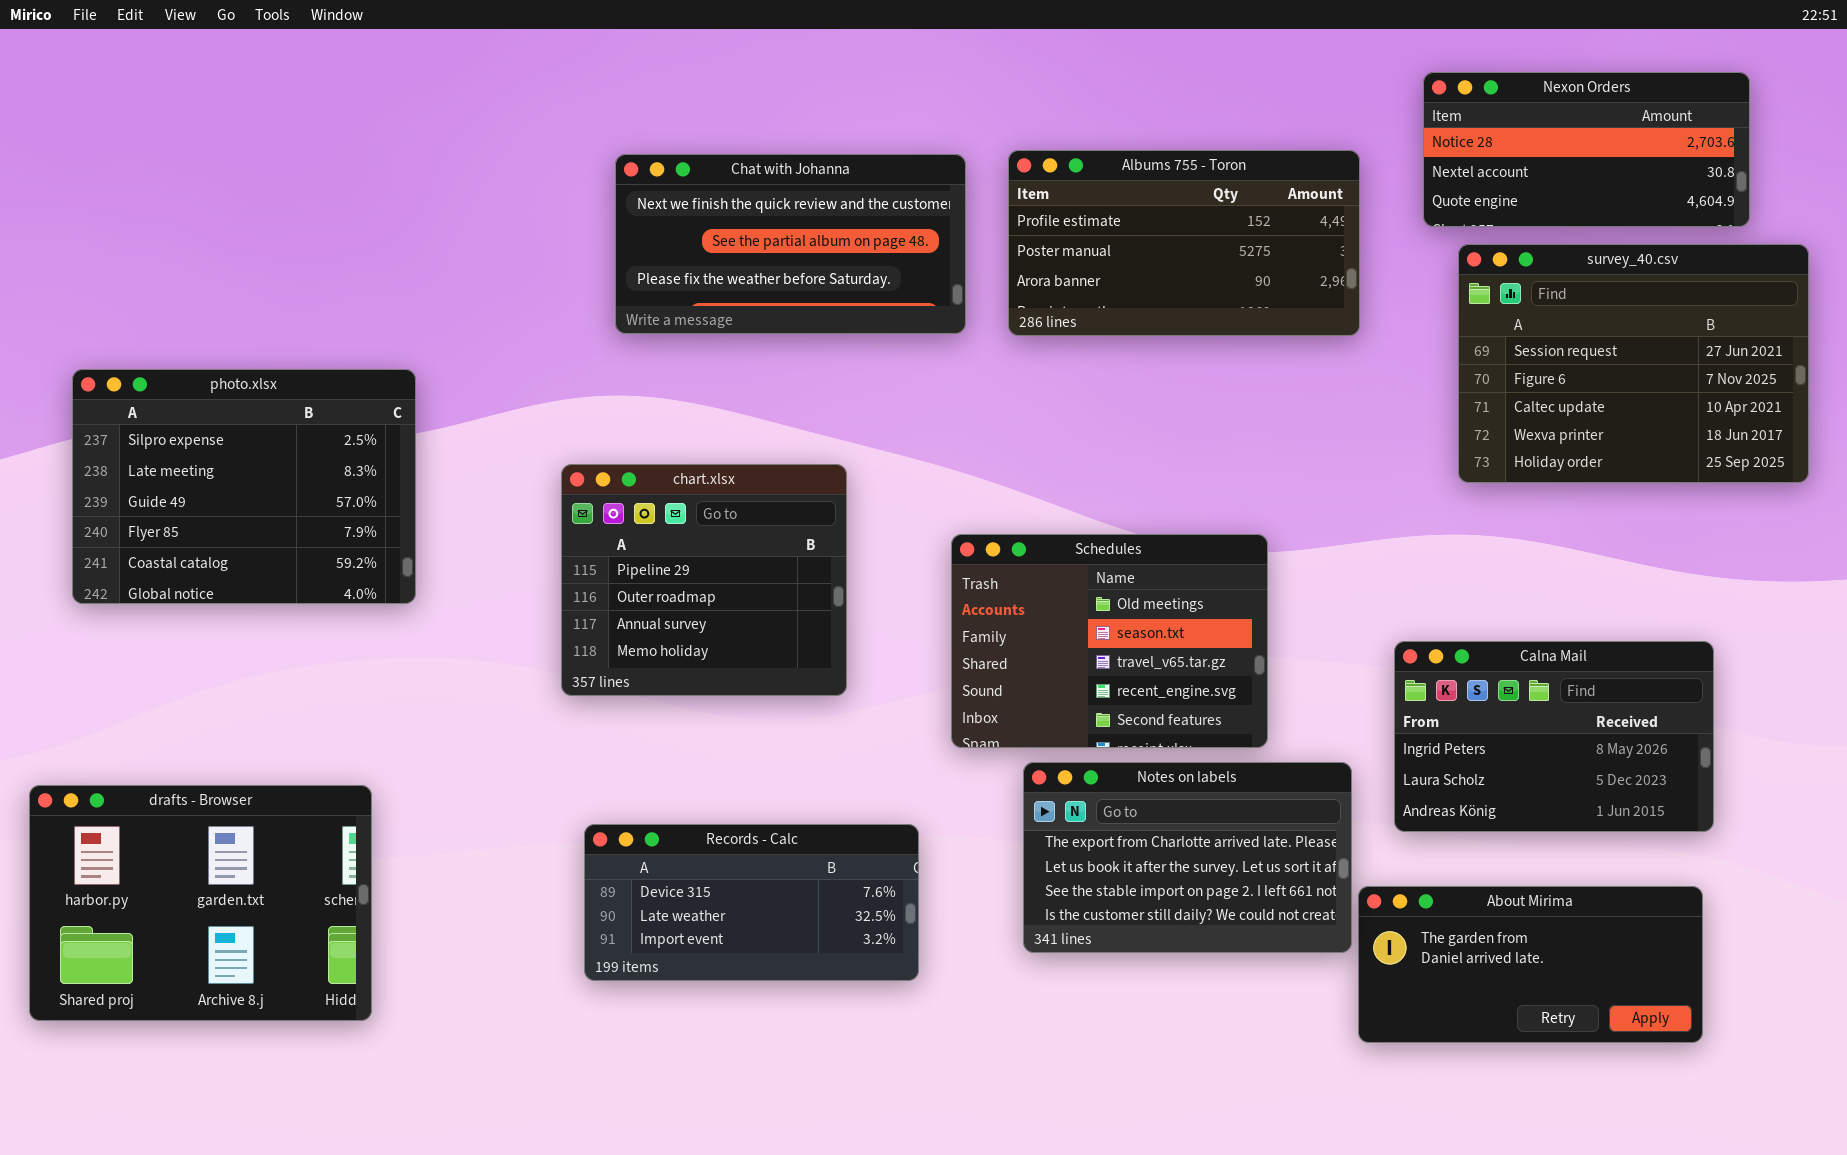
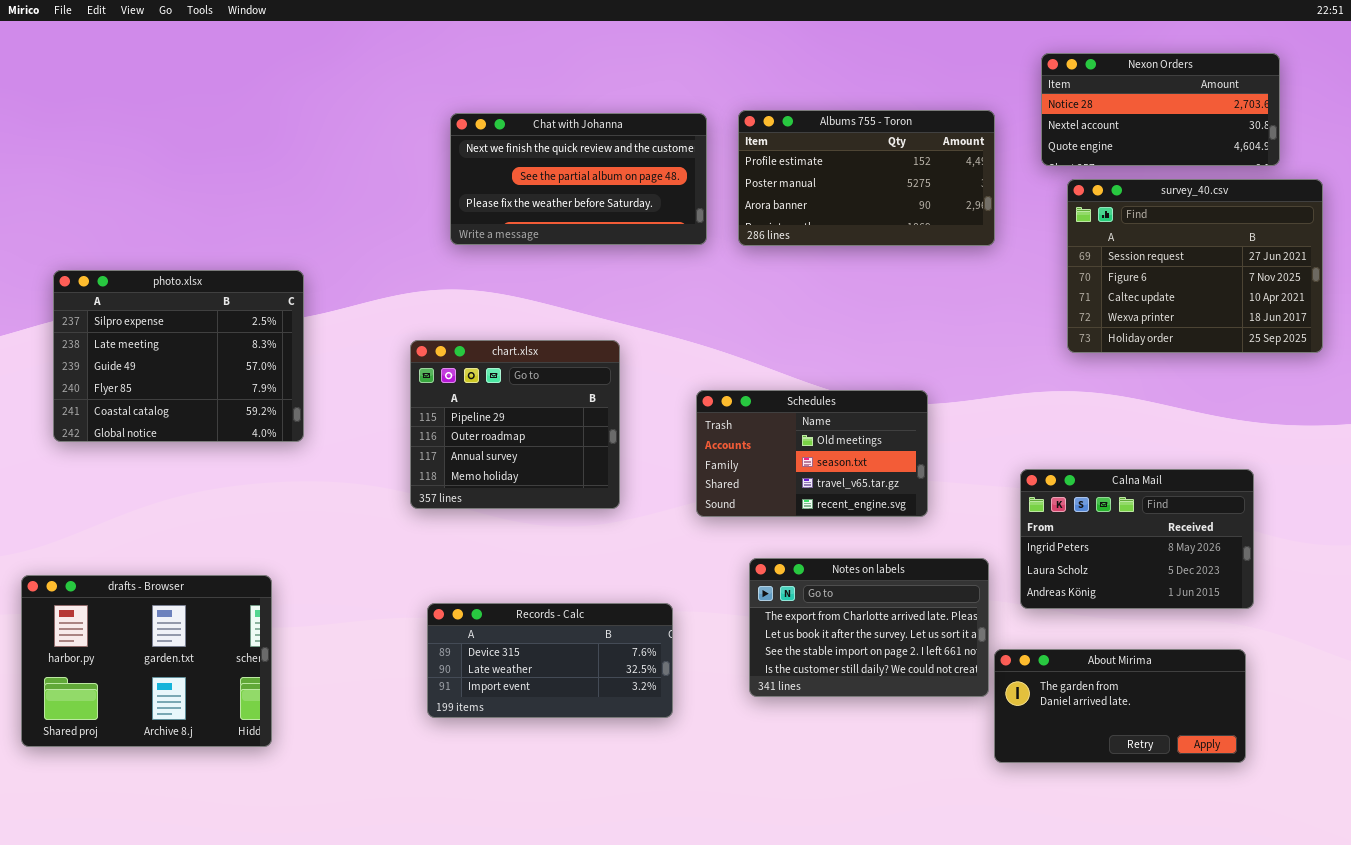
Schedules: [951,534,1268,748] -> [696,390,928,517], resized

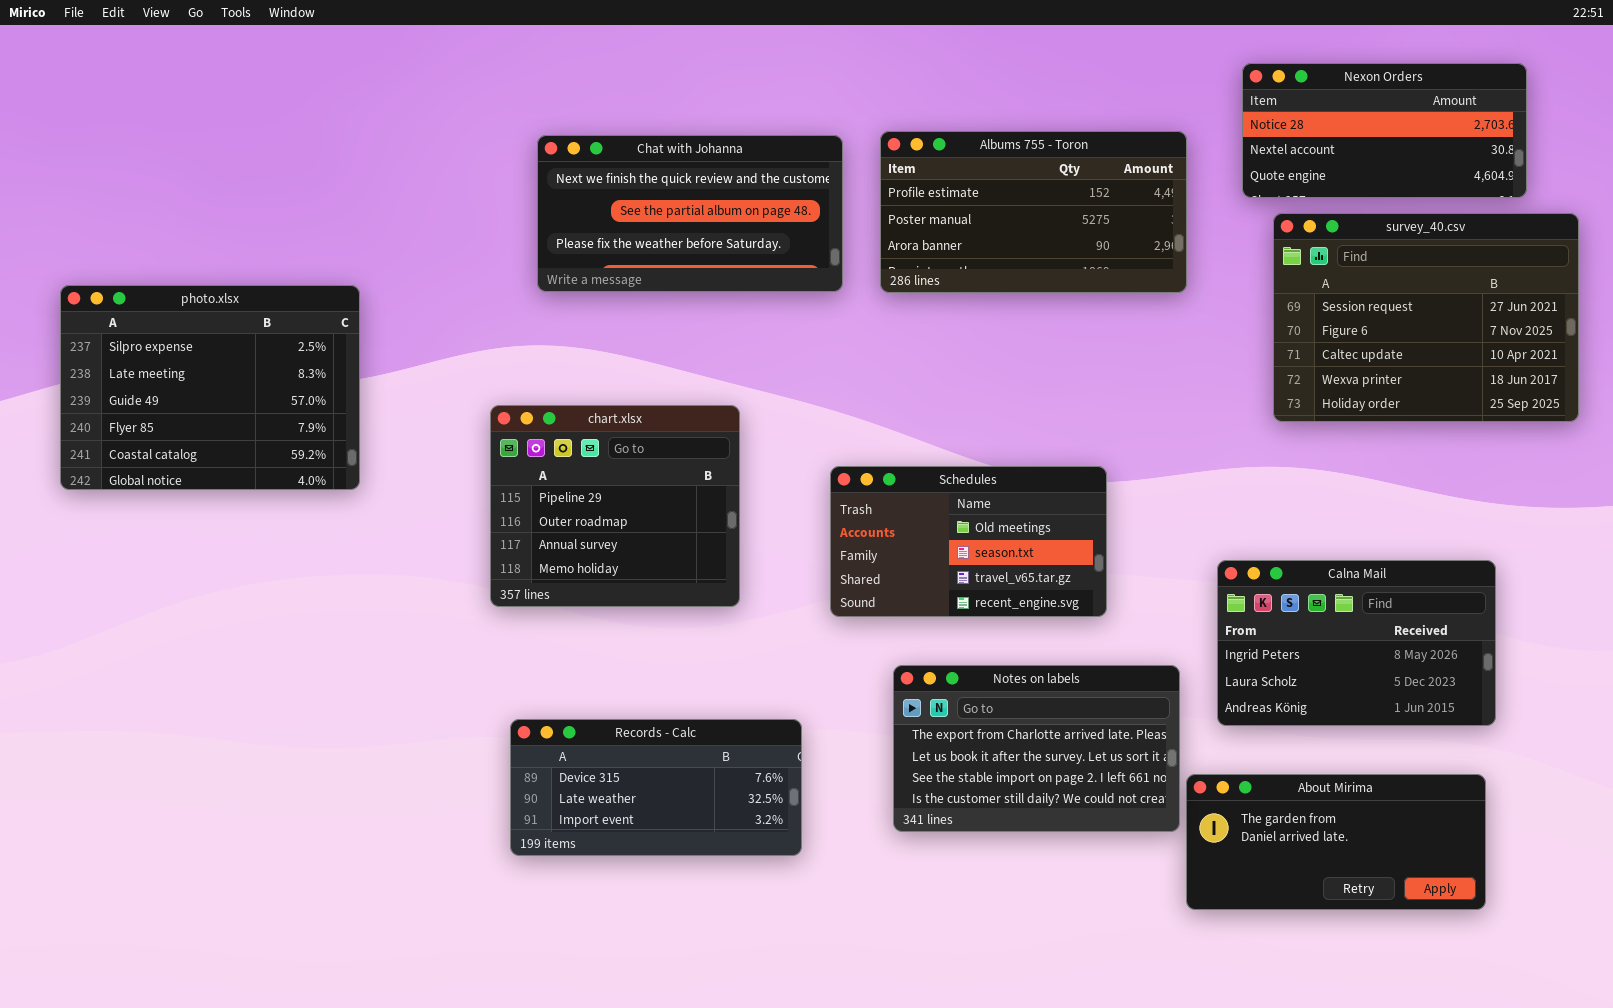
photo.xlsx: [53,270,304,442] -> [60,285,360,490], moved
drafts - Browser: [21,575,272,747] -> none, closed

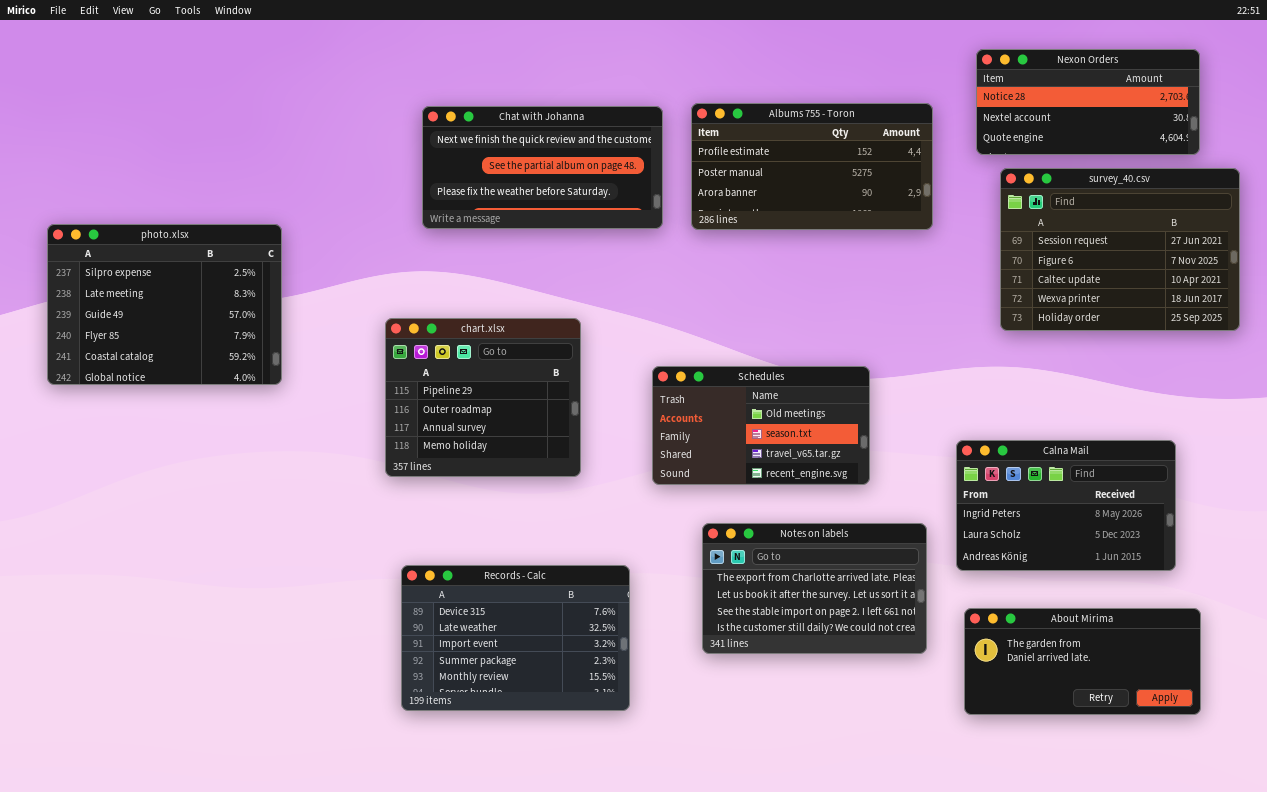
Records - Calc: [510,719,802,856] -> [401,565,630,711], resized
About Mirima: [1186,774,1486,910] -> [964,608,1201,715], moved

